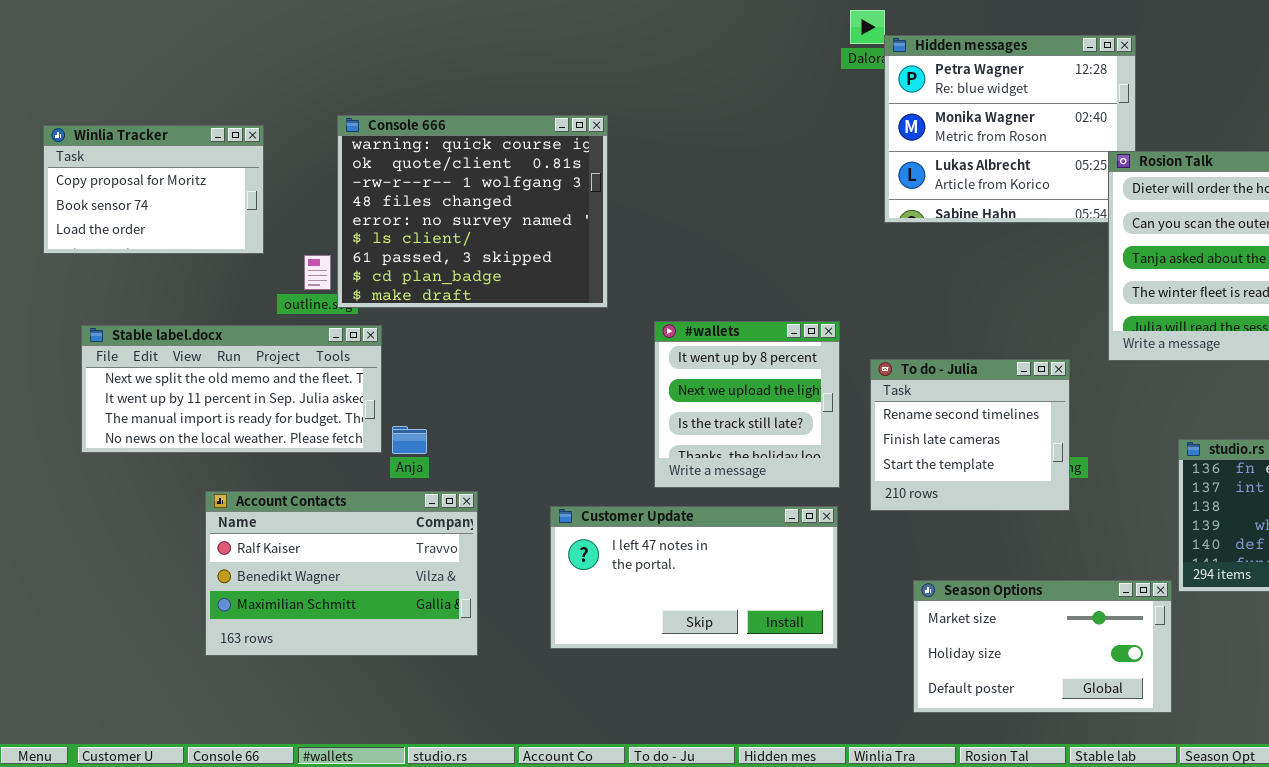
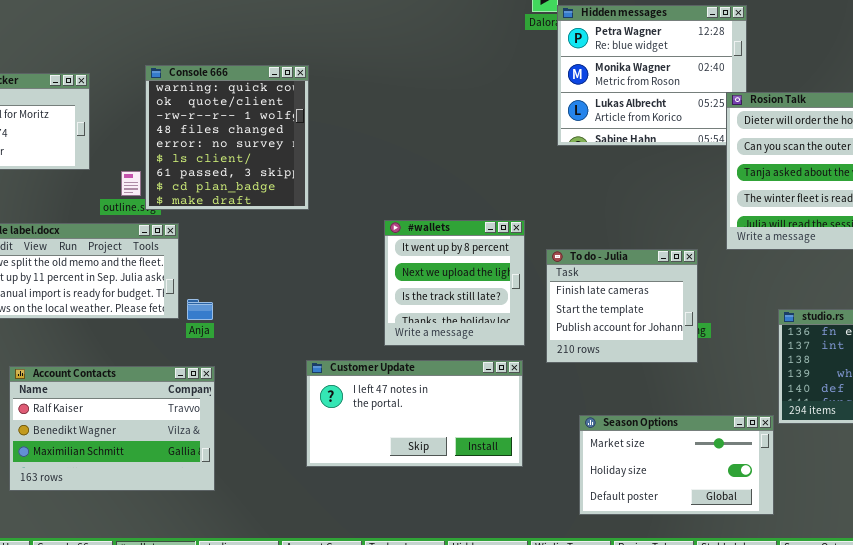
Console 666: [337,115,608,308] -> [145,65,309,210], resized
To do - Julia: [870,359,1070,511] -> [546,249,698,363], scrolled down 1 row
Account Contacts: [205,491,478,656] -> [9,366,215,491], moved

